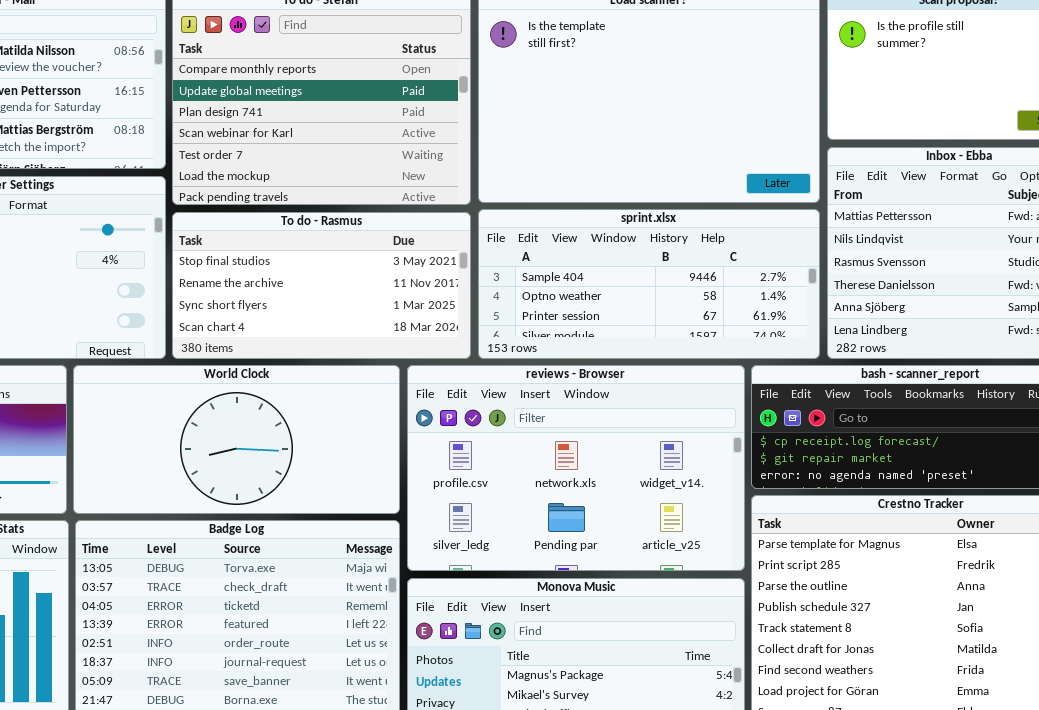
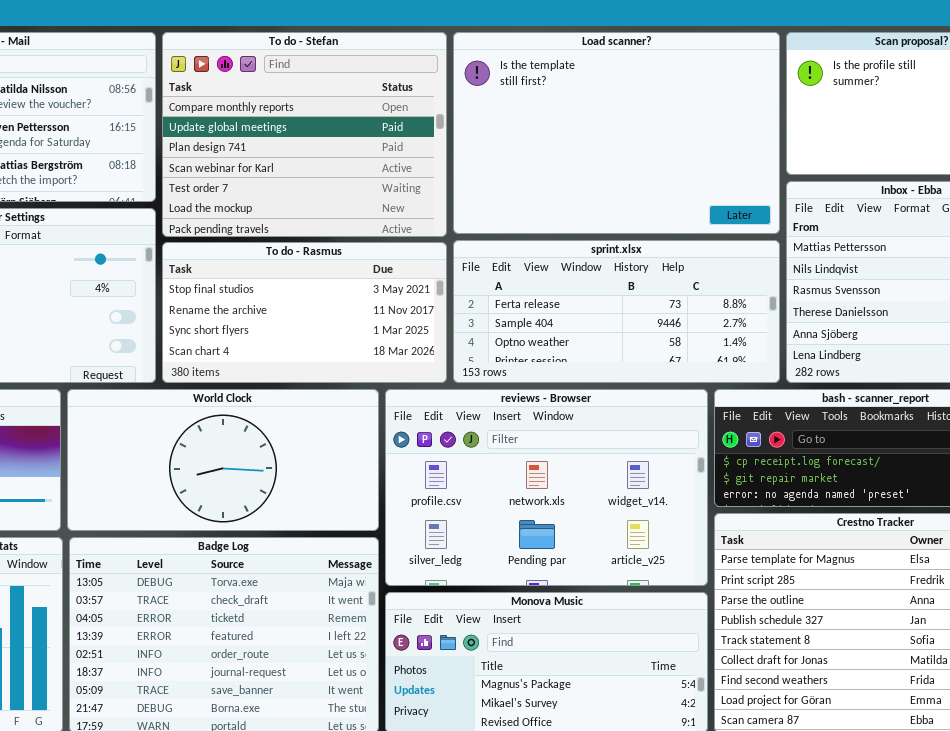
sprint.xlsx: [478,209,820,359] -> [453,240,780,383], scrolled up 1 row

